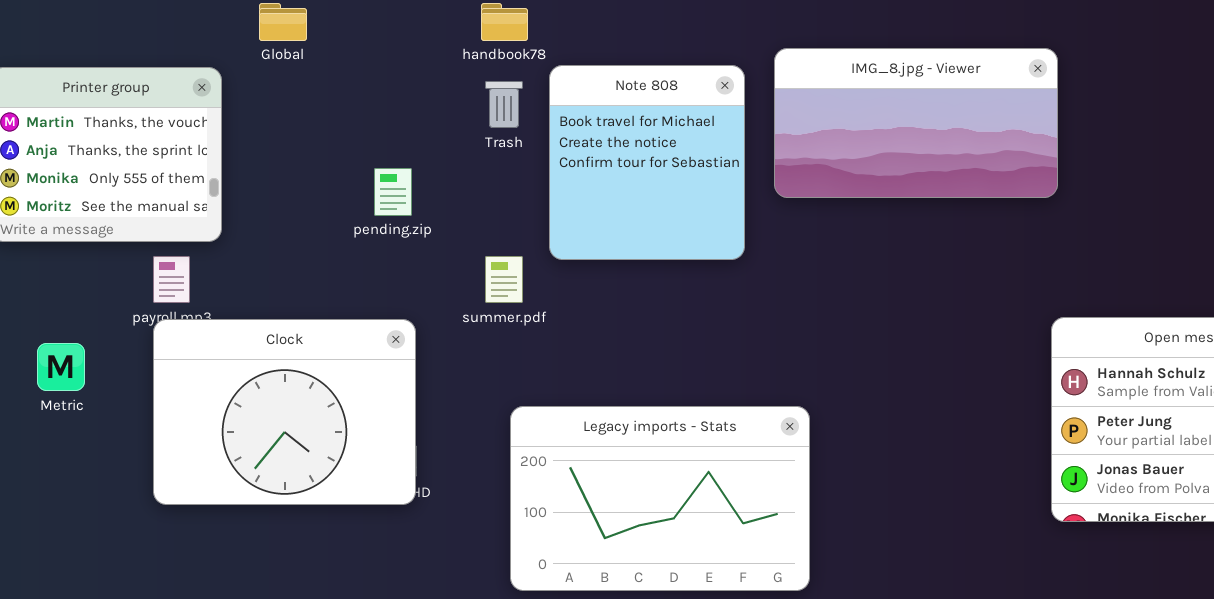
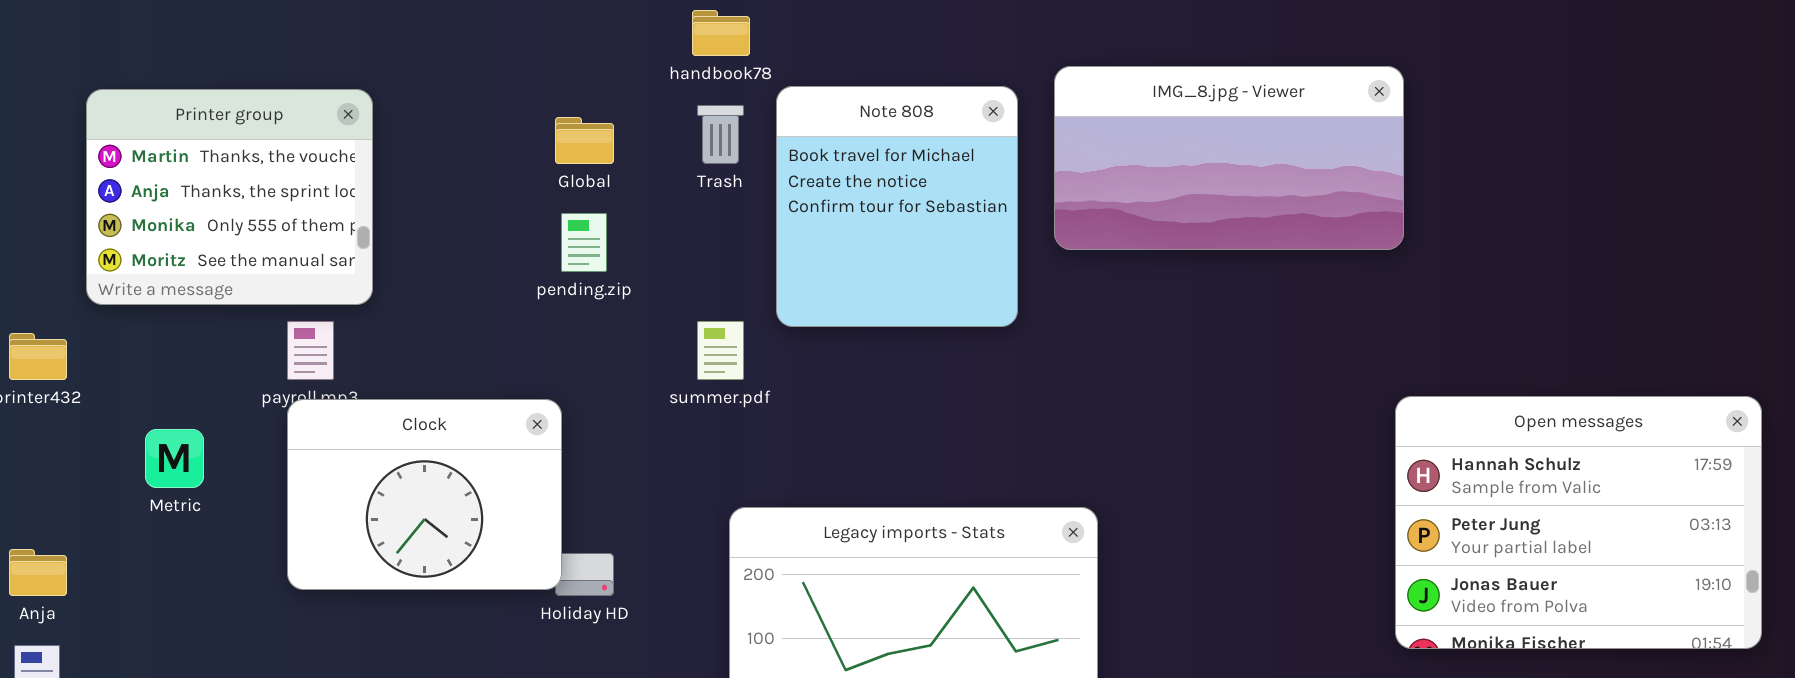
Global: [259,3,307,41] -> [555,117,614,164], moved
Clock: [153,319,416,505] -> [287,399,562,590], resized

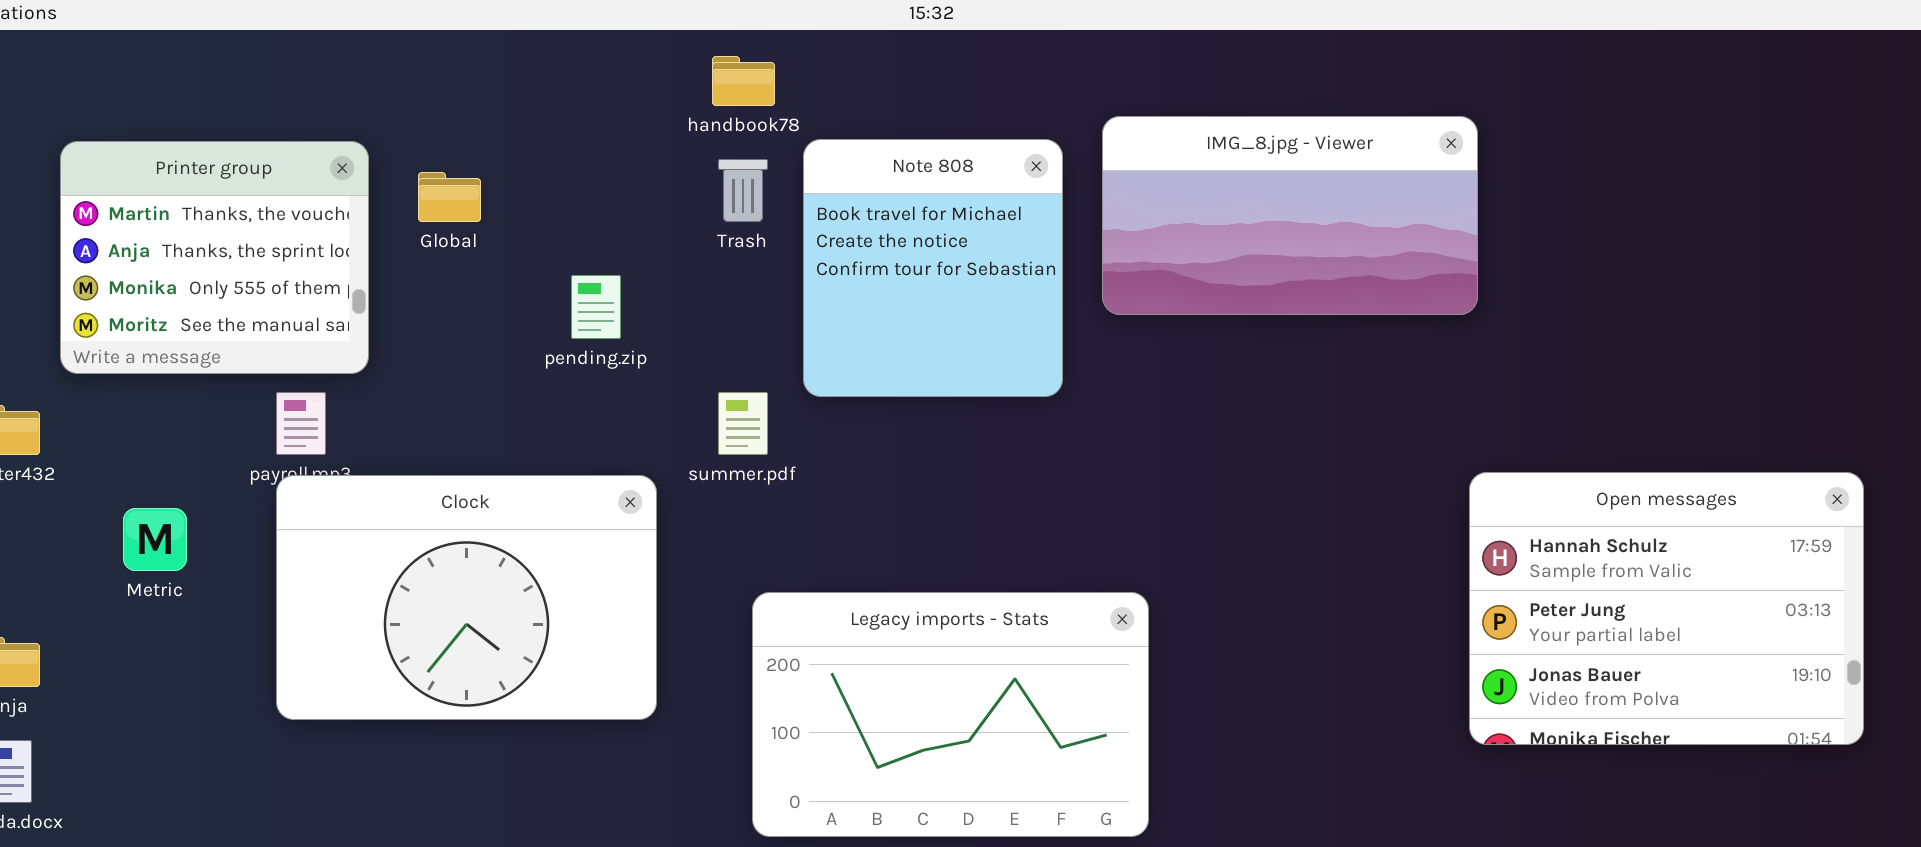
Global: [555,117,614,164] -> [418,172,481,222], moved
Clock: [287,399,562,590] -> [276,475,657,720], resized

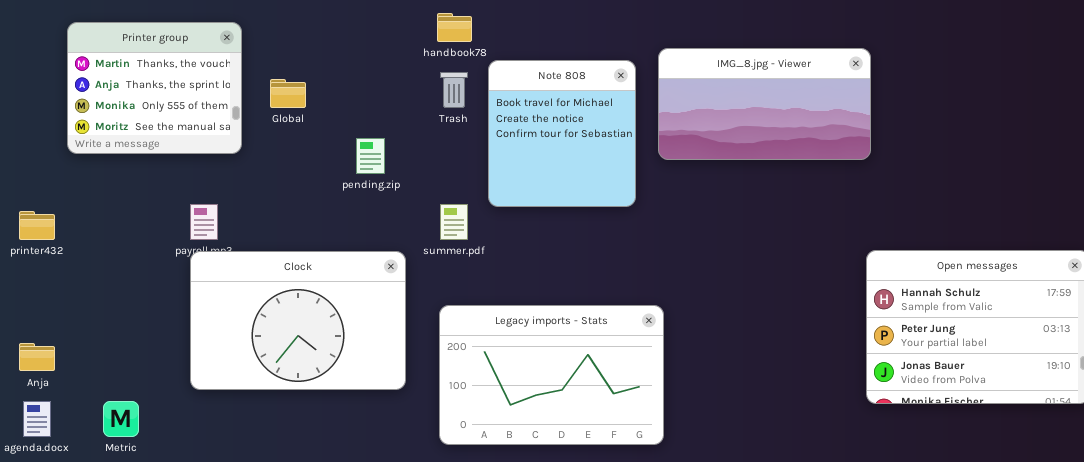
Printer group: [60,141,369,374] -> [67,22,242,154], moved
Metric: [123,508,187,571] -> [103,401,139,437], moved
Legacy imports - Stats: [752,592,1149,837] -> [439,305,664,445], moved

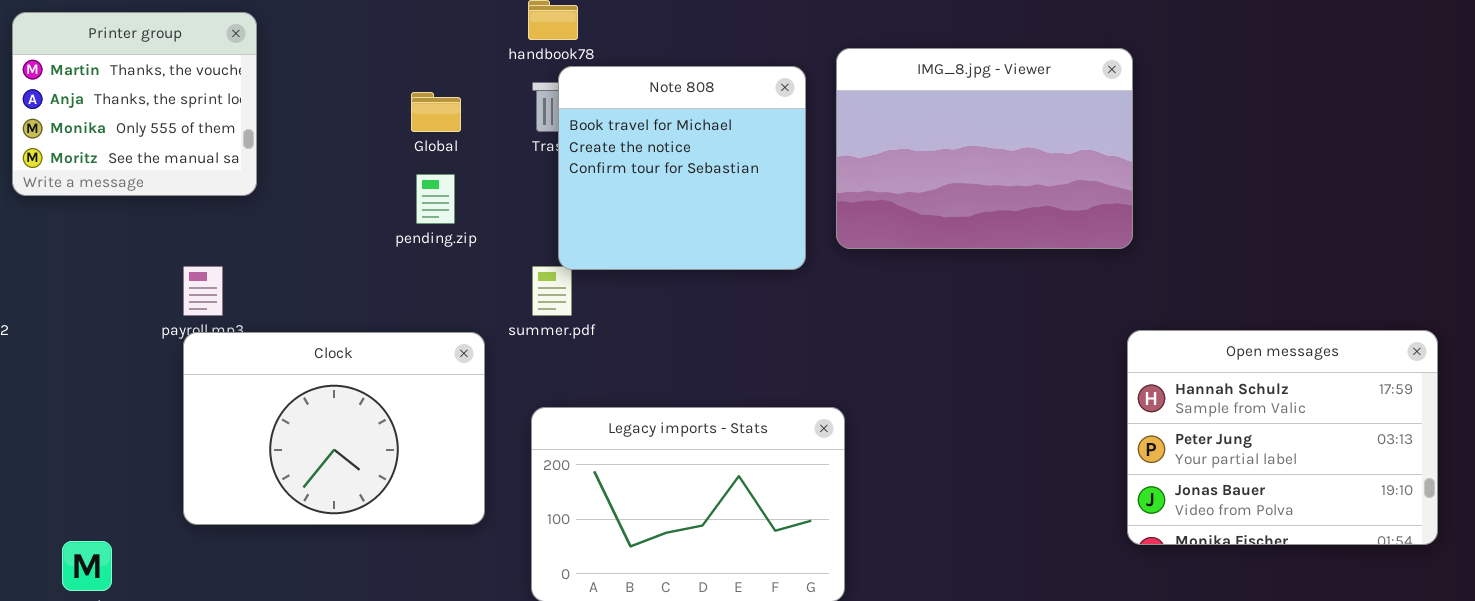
IMG_8.jpg - Viewer: [658,48,871,160] -> [836,48,1133,249], resized
Note 808: [488,60,636,207] -> [558,66,806,270], resized
Global: [270,79,306,108] -> [411,92,461,132], moved

